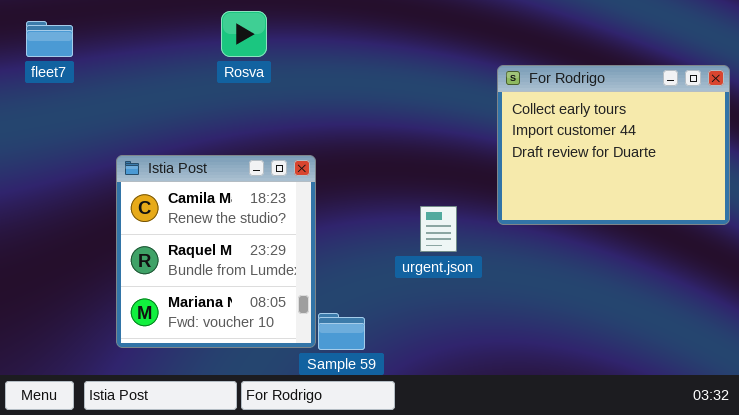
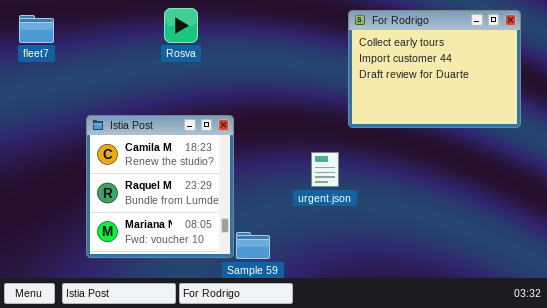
For Rodrigo: [497,65,730,225] -> [348,10,521,128], moved

